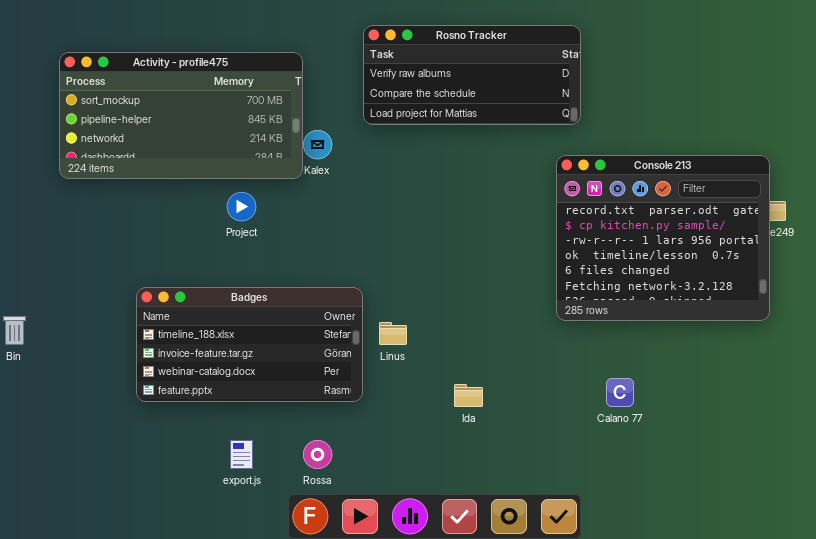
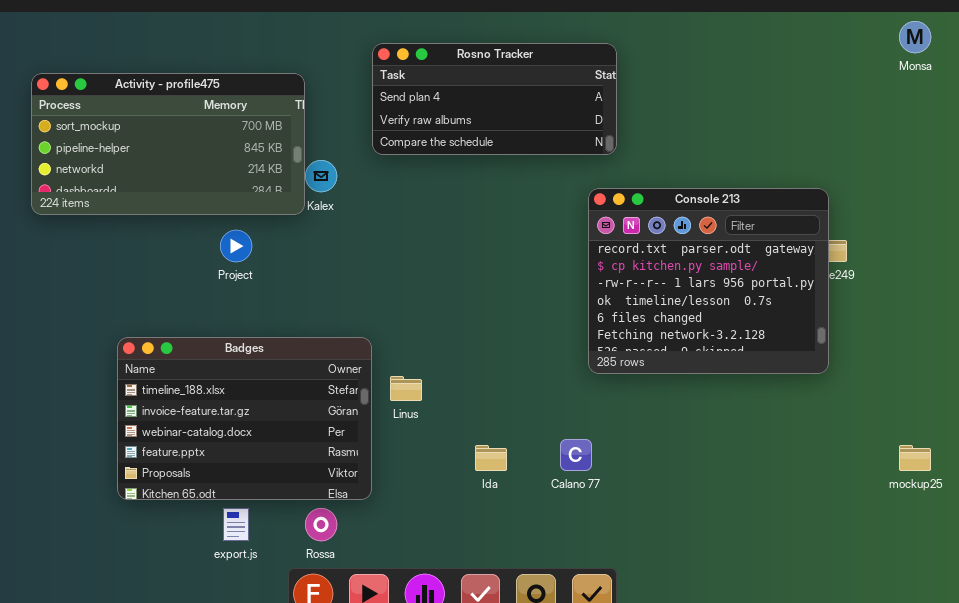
Rosno Tracker: [363,25,581,125] -> [372,43,617,155], scrolled up 1 row
Badges: [136,287,363,402] -> [117,337,372,500], resized
Calano 77: [606,378,634,407] -> [560,439,592,471], moved

